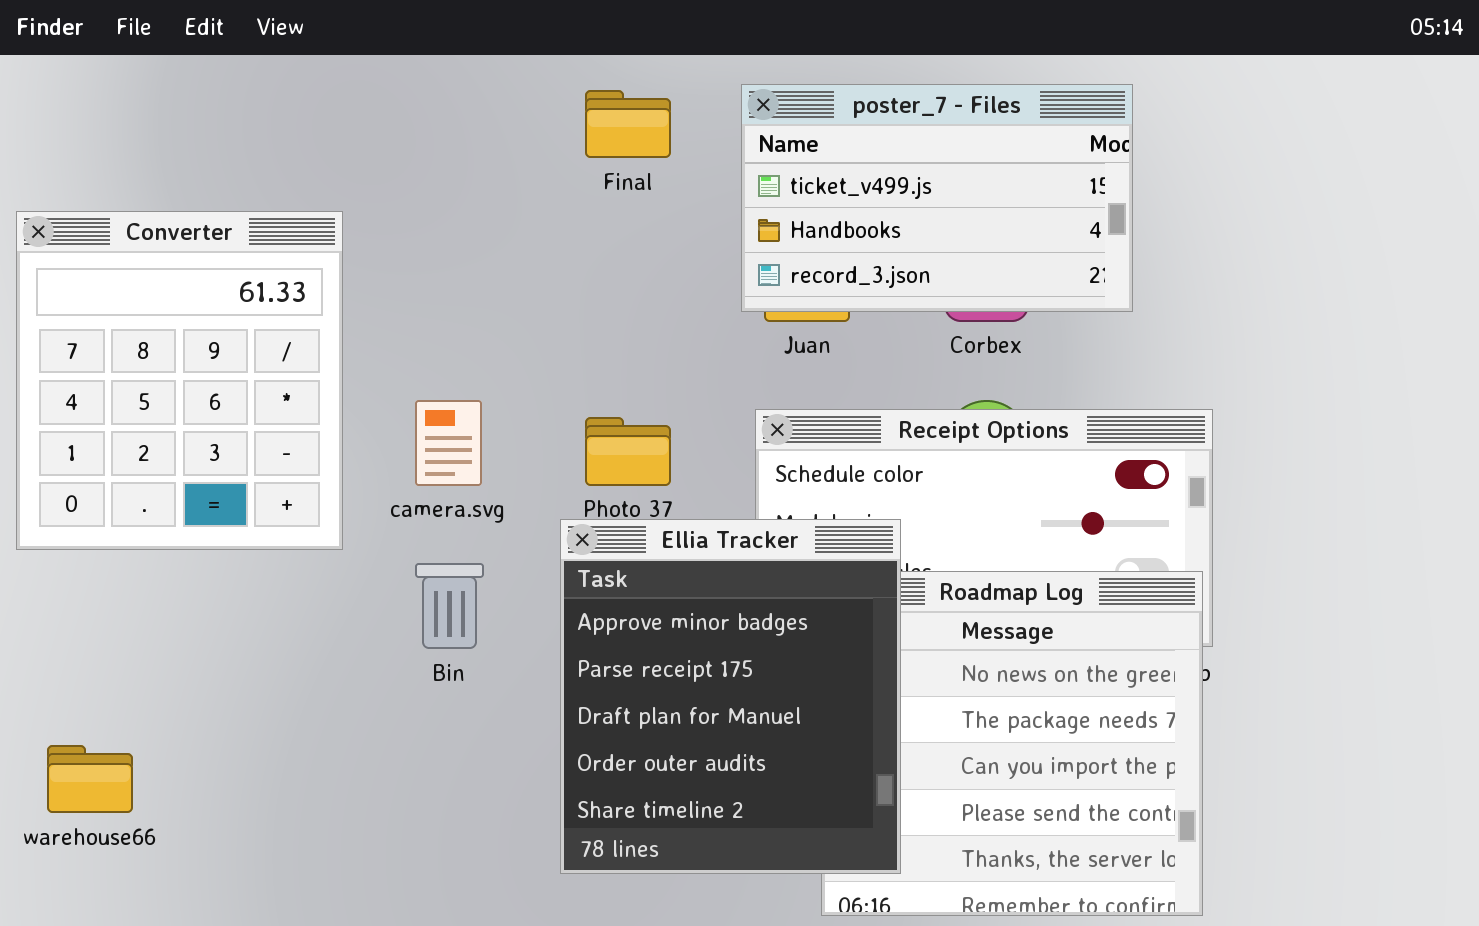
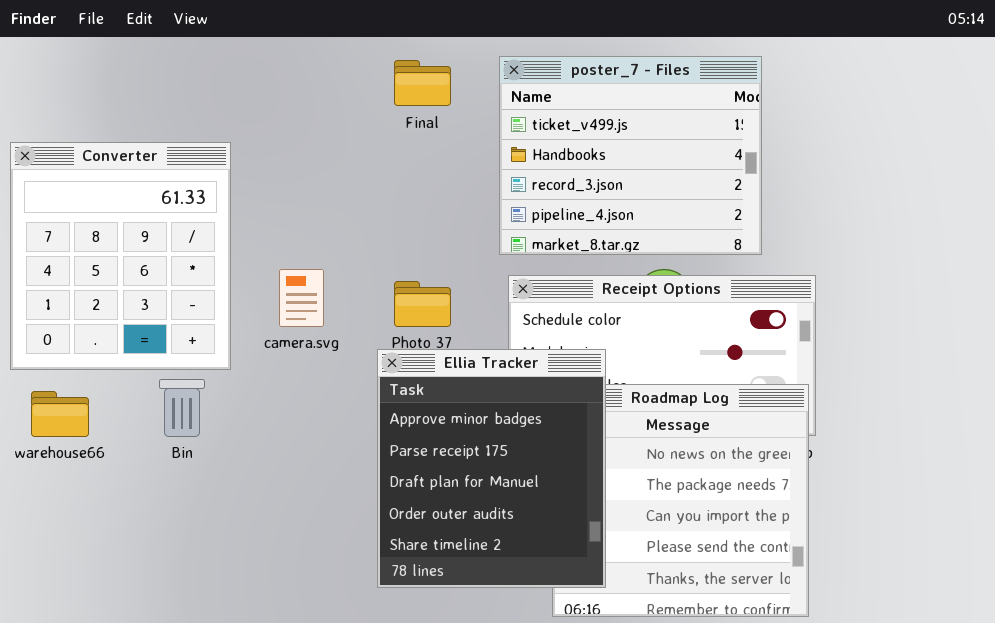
poster_7 - Files: [741,84,1133,312] -> [499,56,762,255], resized
Bin: [415,563,484,649] -> [159,379,205,437], moved
warehouse66: [47,745,133,813] -> [31,391,89,437], moved

